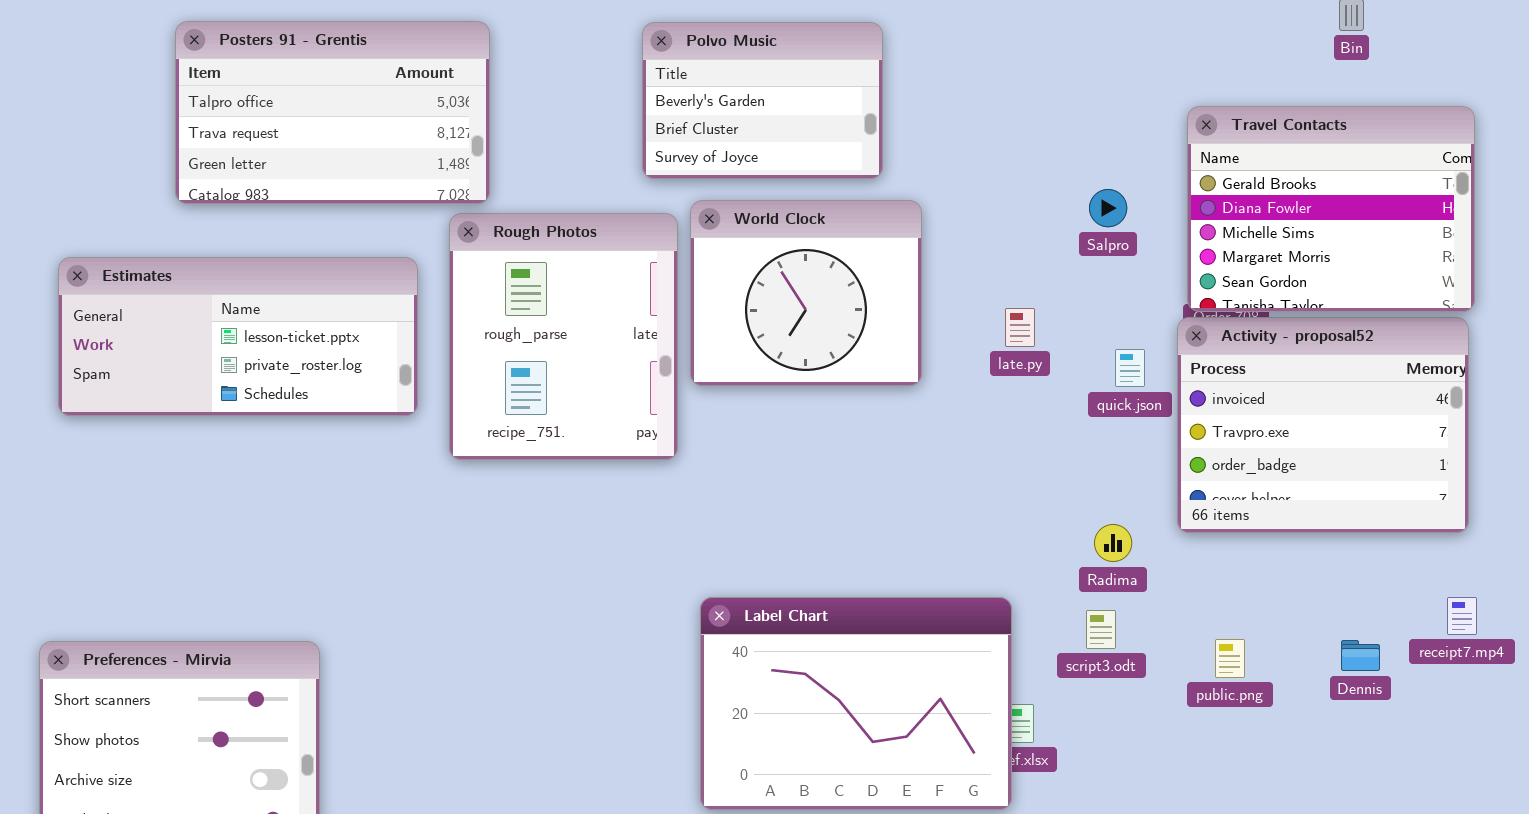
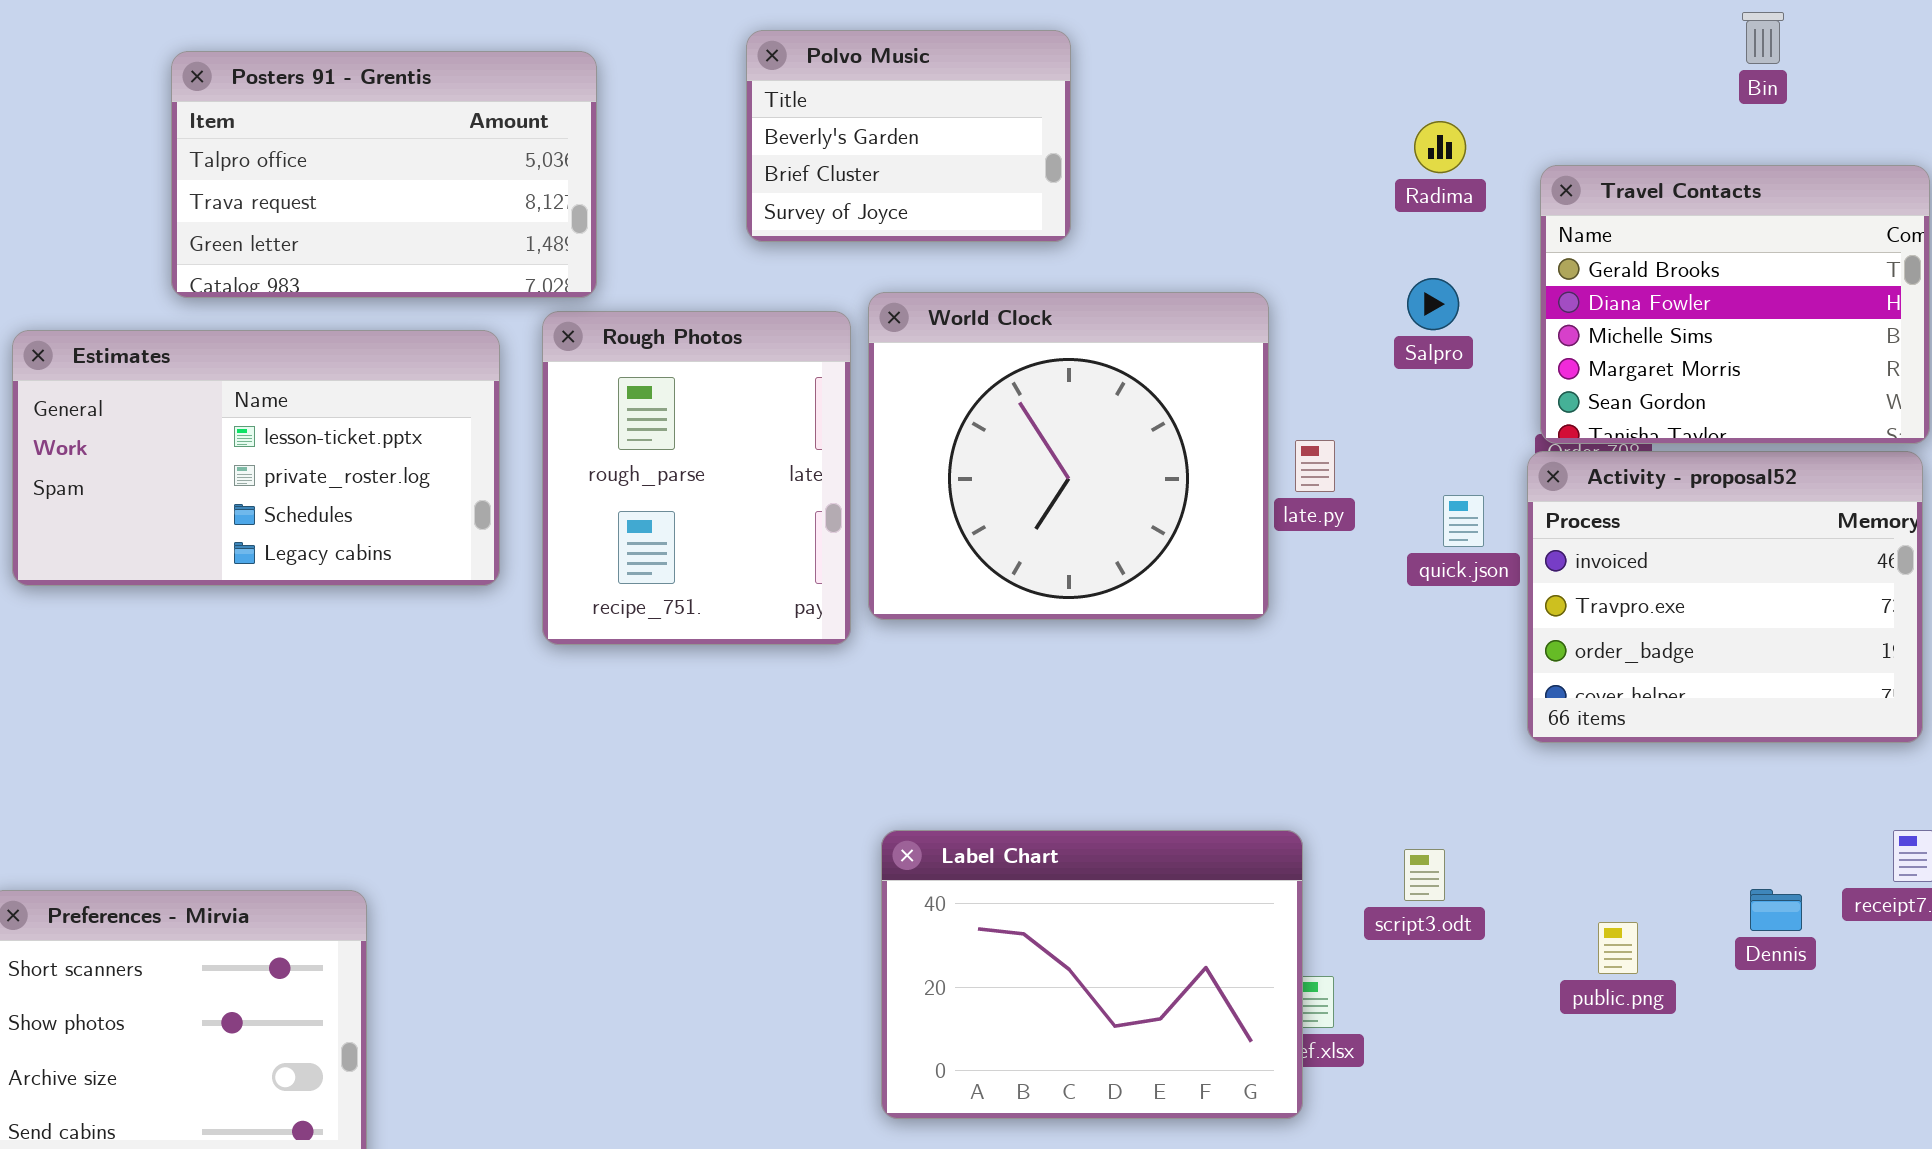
Polvo Music: [642,22,883,179] -> [746,30,1071,242], moved
World Clock: [690,200,922,386] -> [868,292,1269,620], resized
Estimates: [58,257,418,416] -> [12,330,500,586], resized
Radima: [1094,524,1132,562] -> [1414,121,1466,173], moved
public.png: [1215,639,1245,678] -> [1598,922,1638,974], moved

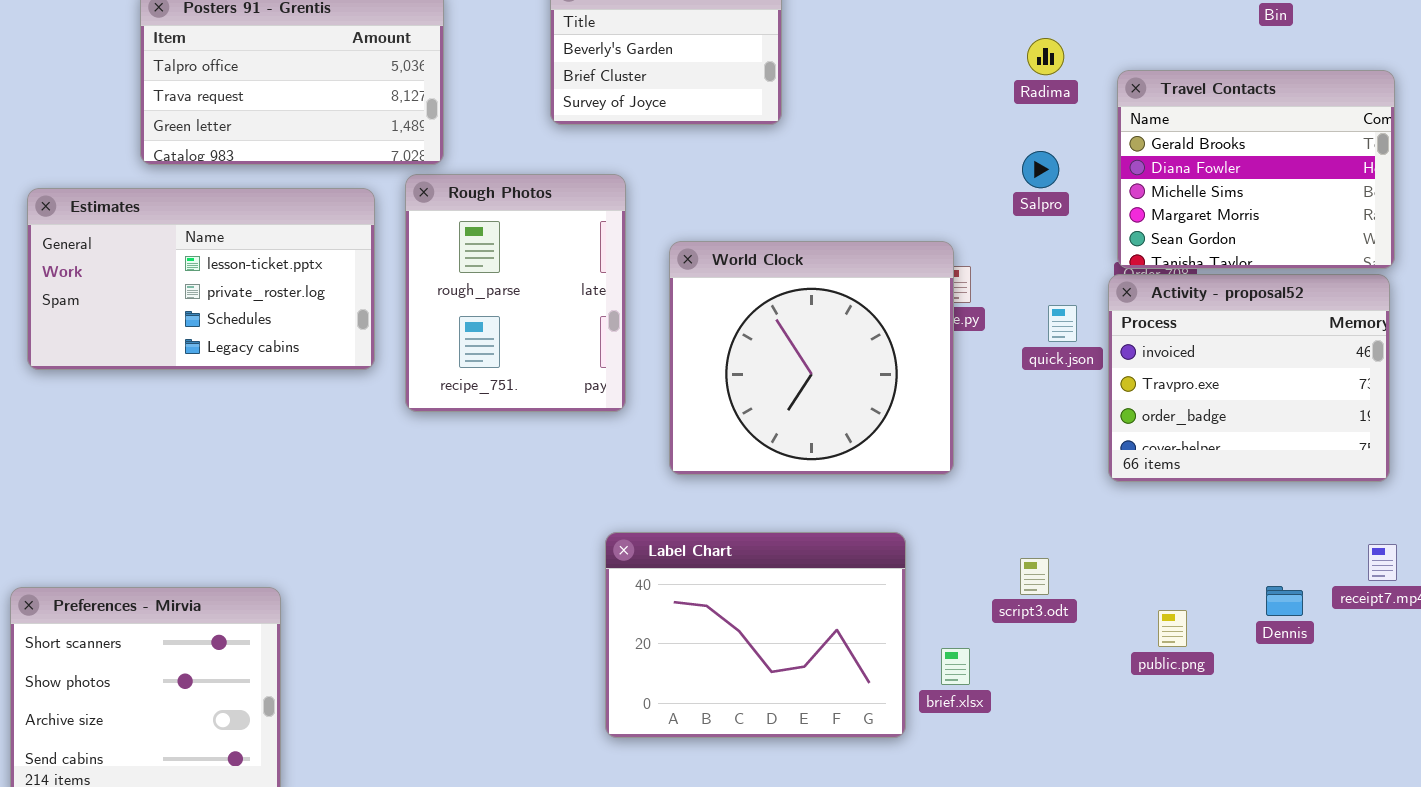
World Clock: [868,292,1269,620] -> [669,241,954,475], moved
Label Chart: [881,830,1303,1119] -> [605,532,906,738], moved

